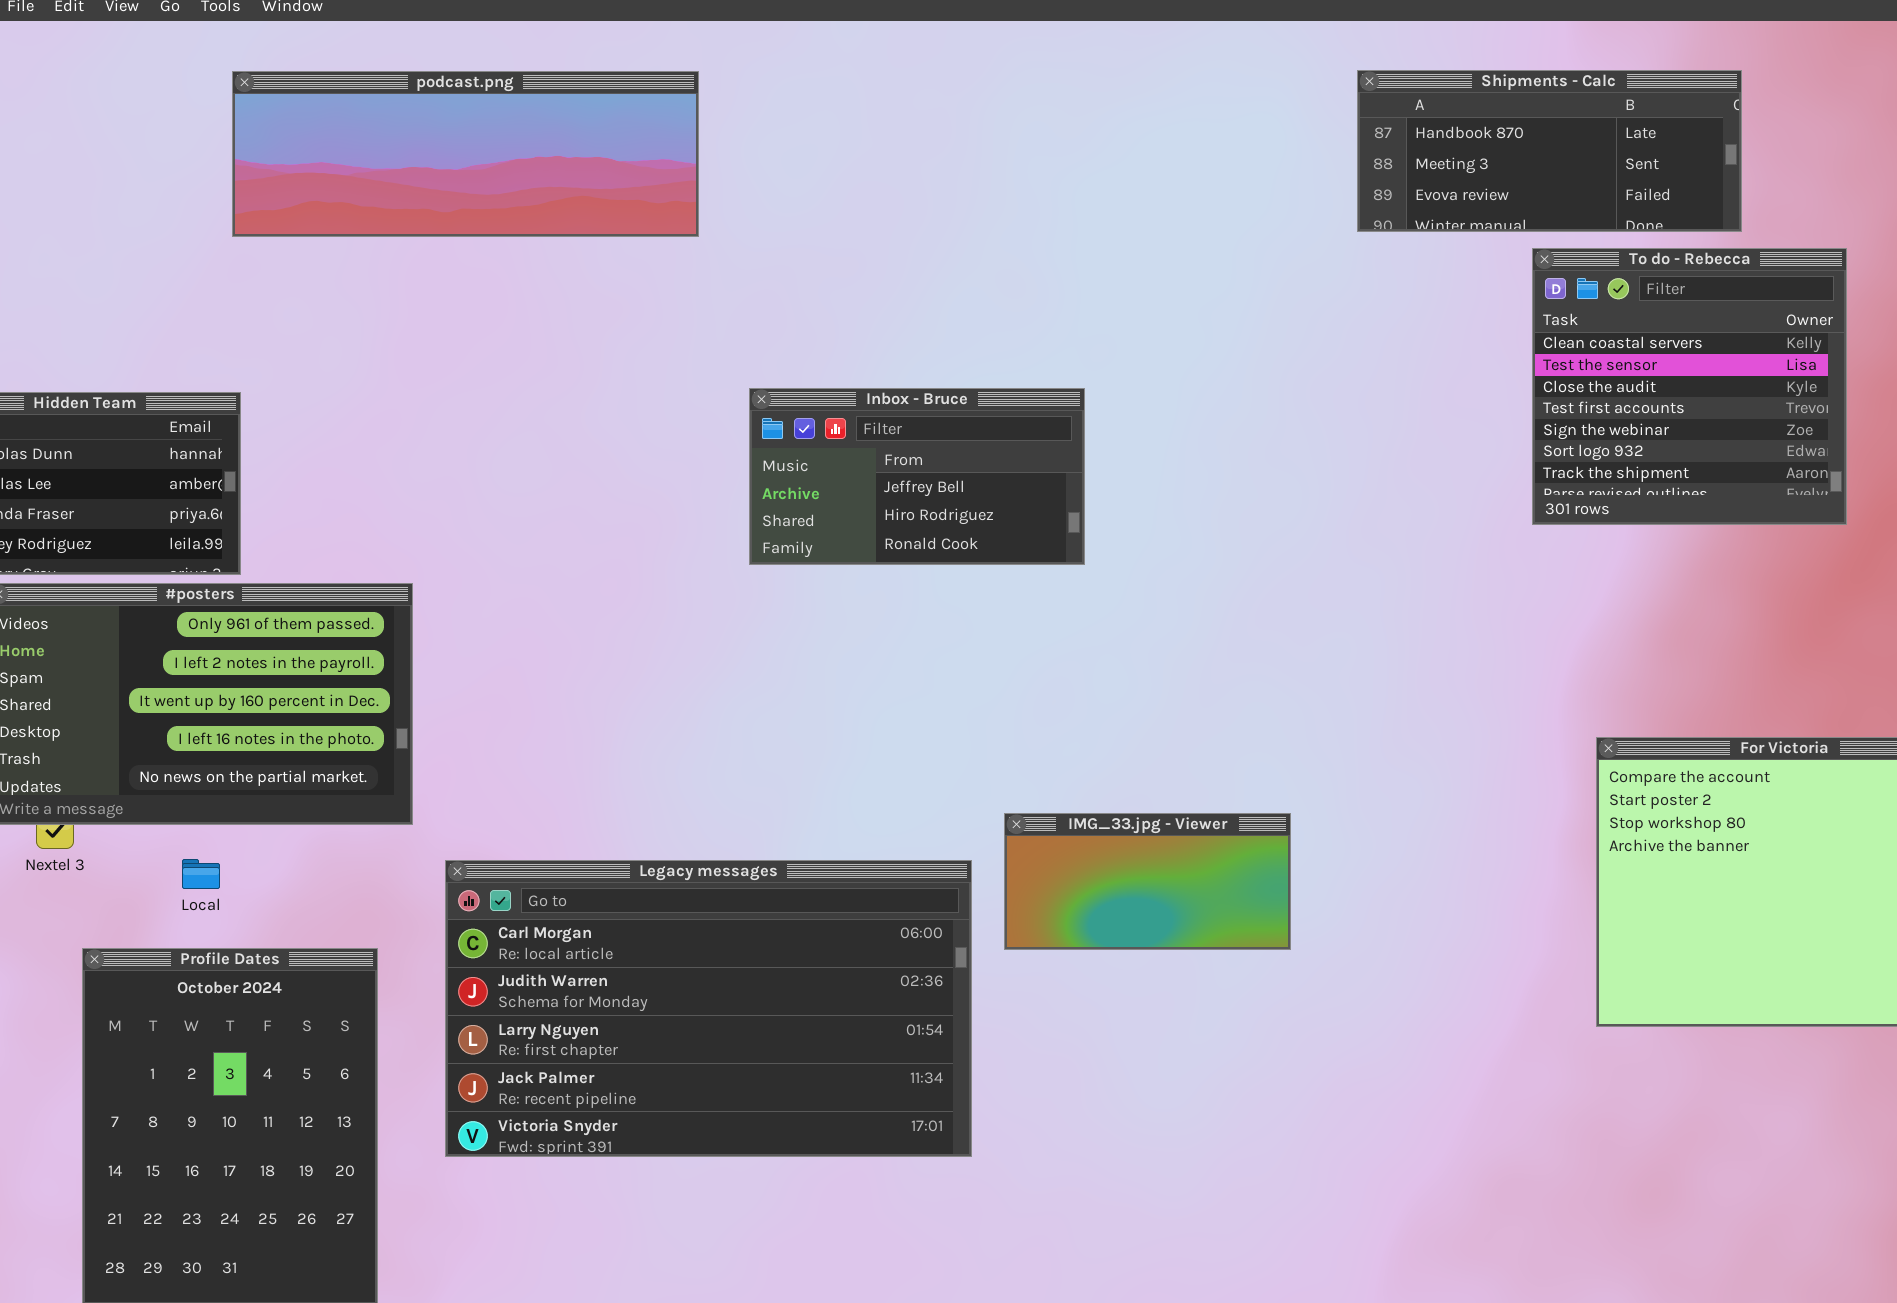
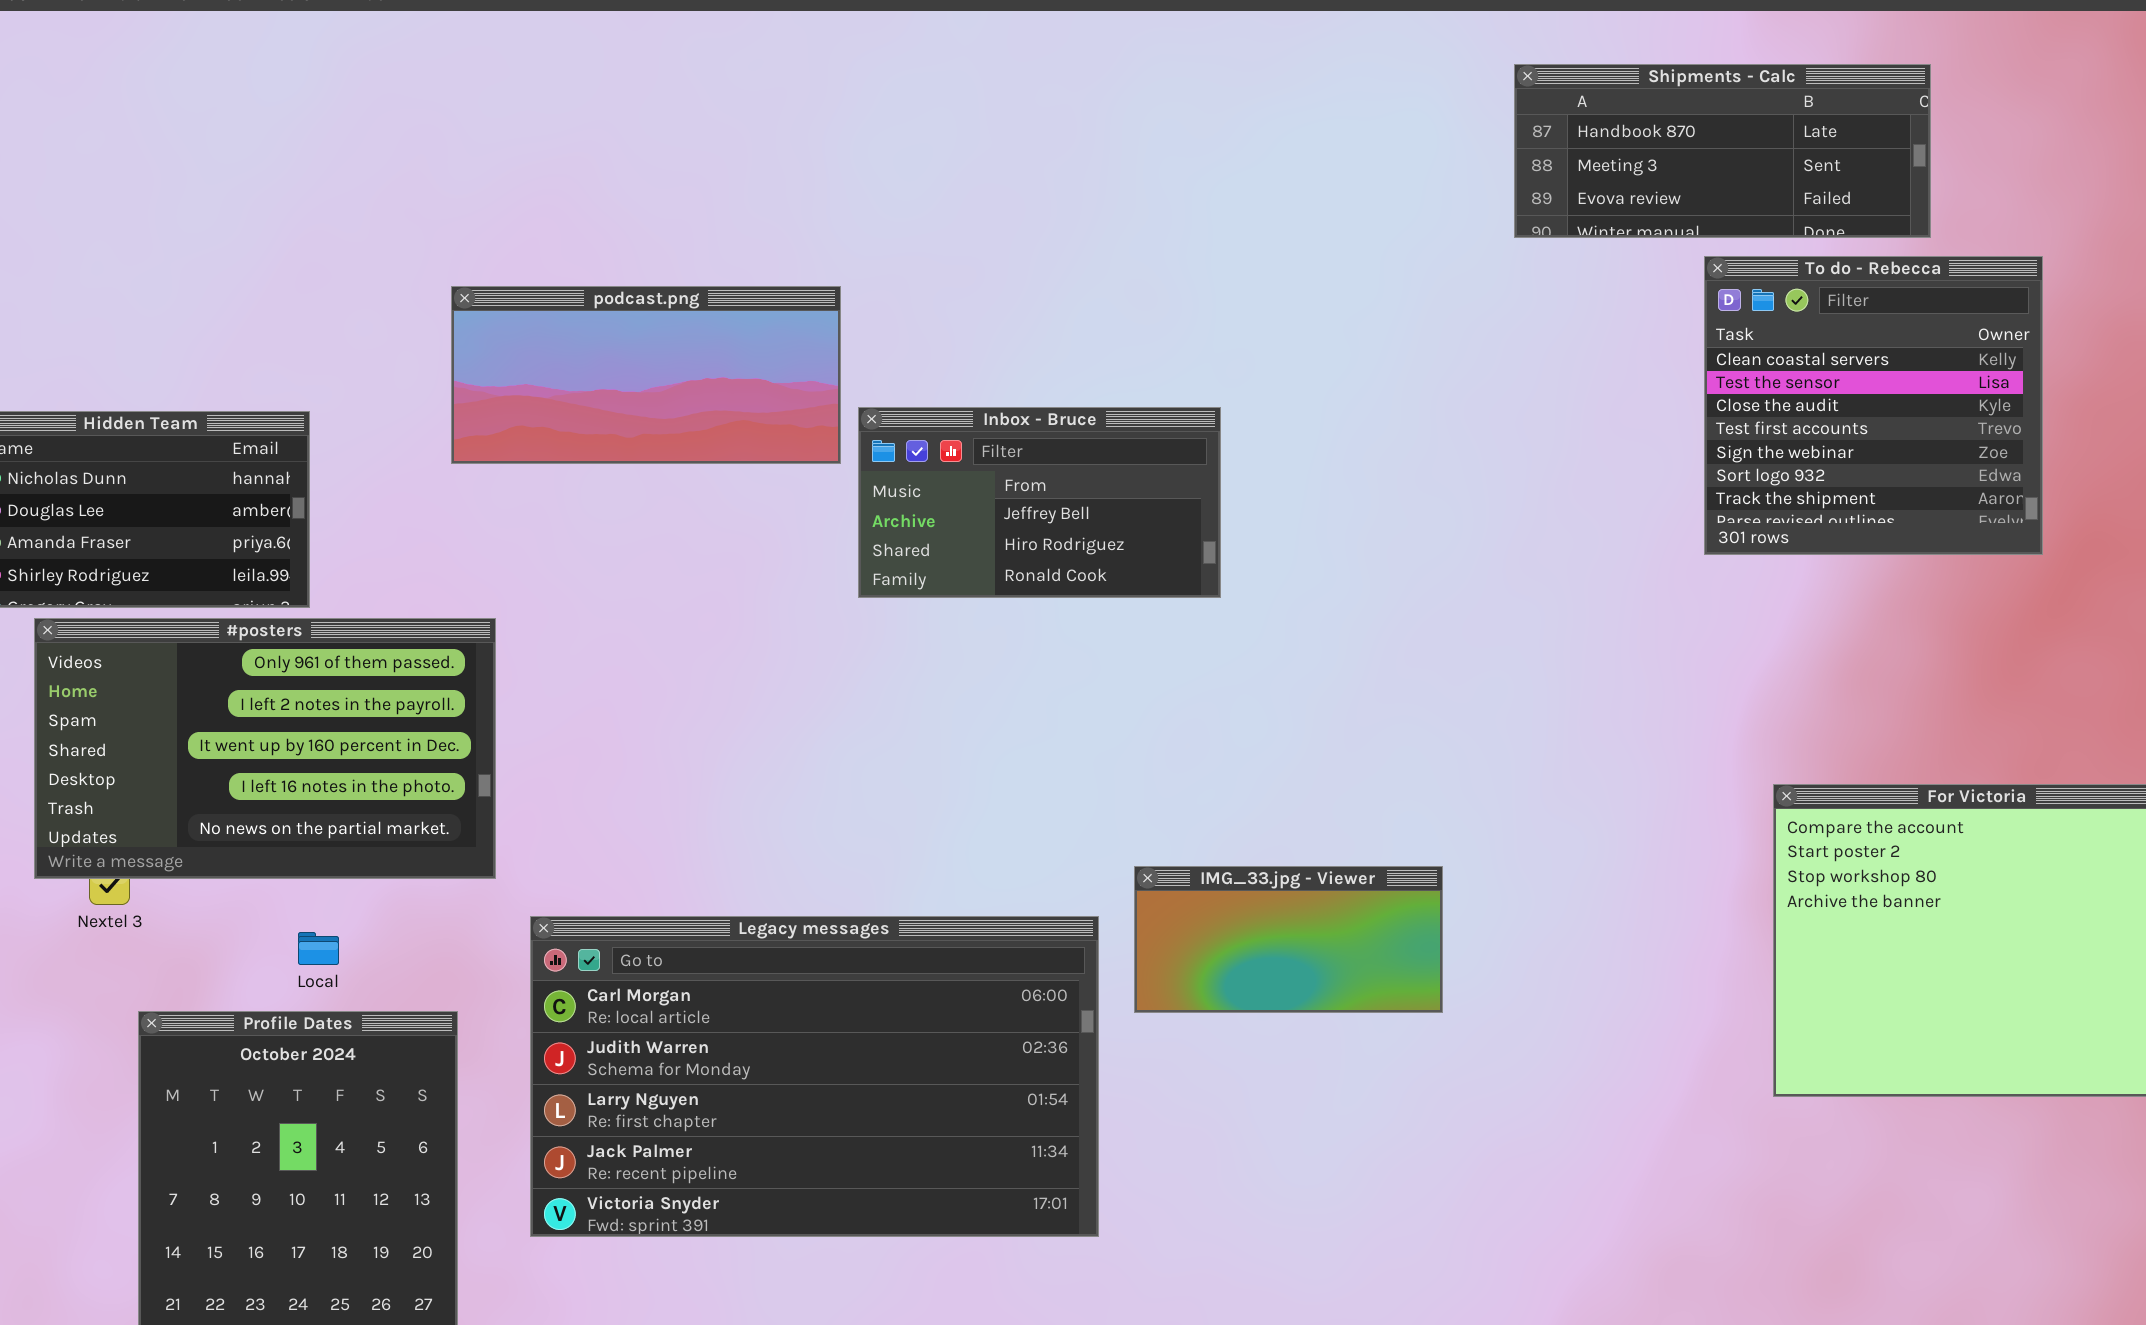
podcast.png: [232,71,699,237] -> [451,286,841,464], moved, resized
Local: [182,859,220,889] -> [298,932,339,965], moved

